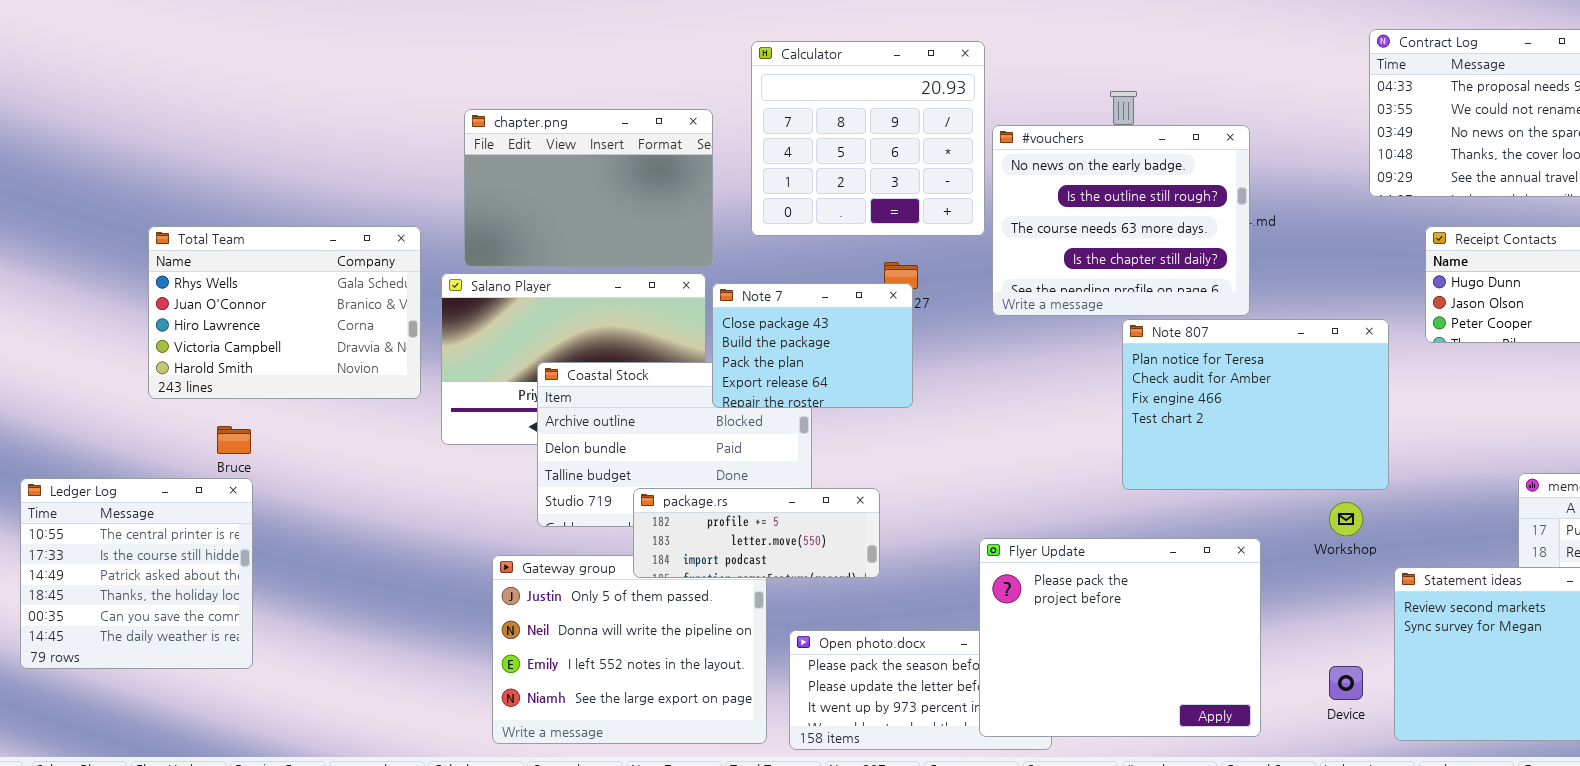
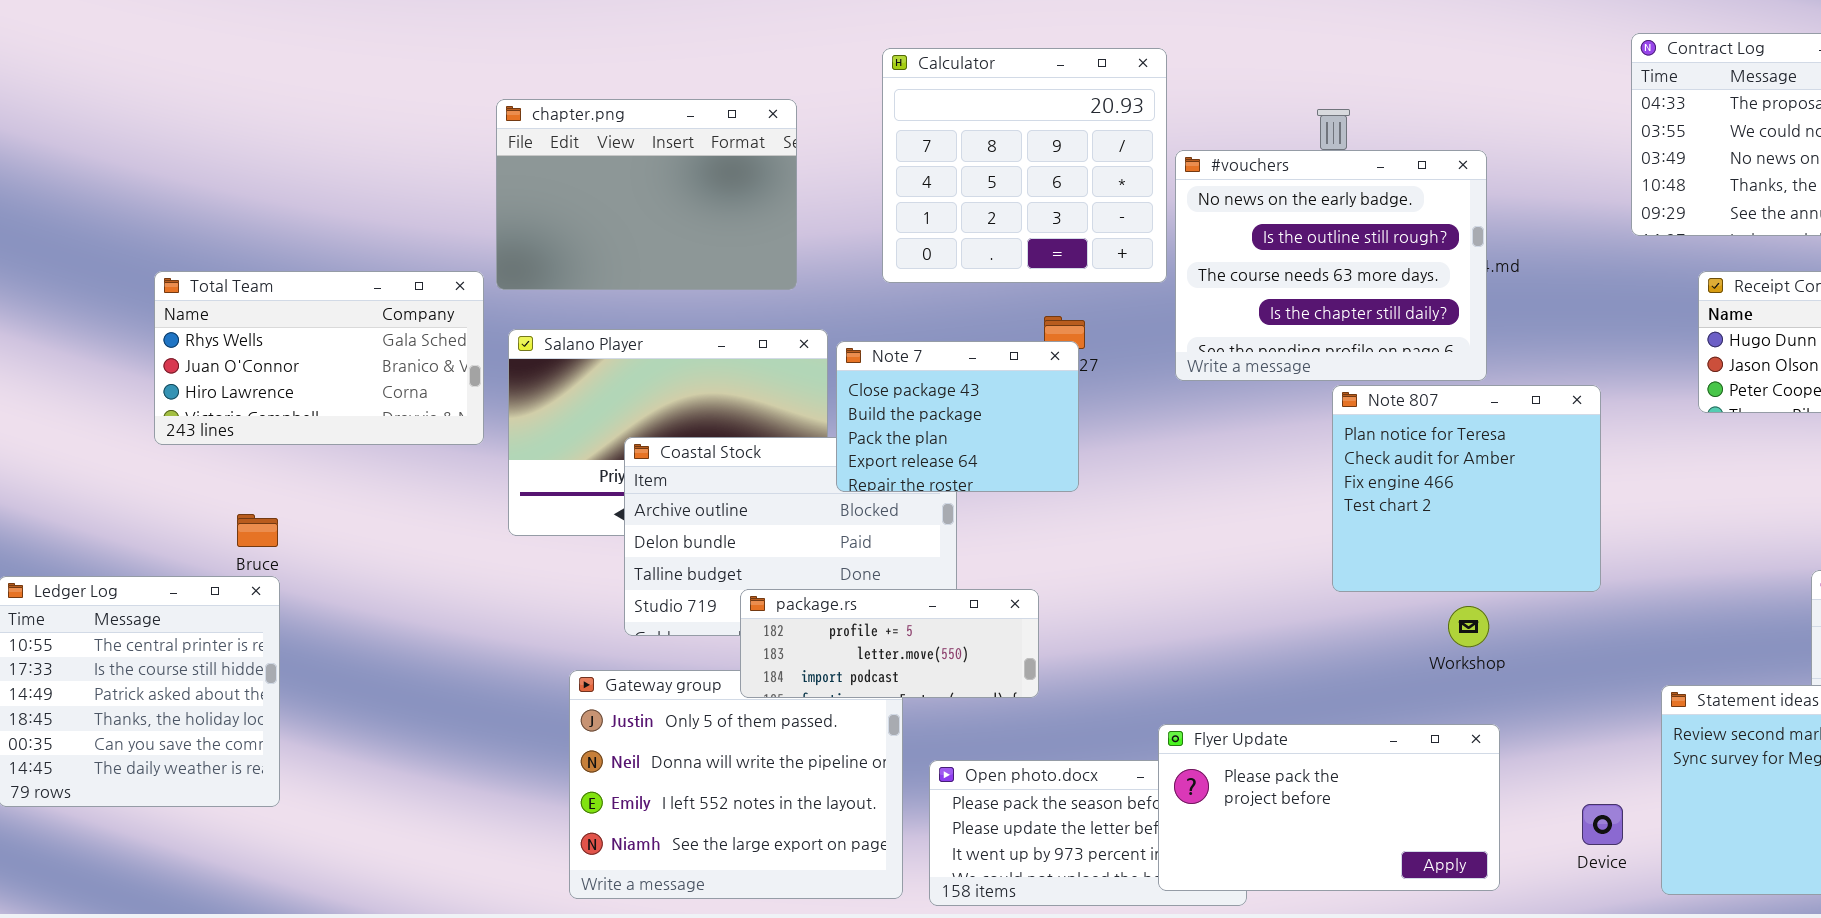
chapter.png: [464,109,713,267] -> [496,99,797,290], moved
Total Team: [148,226,421,399] -> [154,271,484,445], resized
Note 807: [1122,319,1389,490] -> [1332,385,1601,592], resized
Workshop: [1329,502,1363,536] -> [1448,606,1489,647], moved
Flyer Update: [979,538,1261,737] -> [1158,724,1500,891], resized

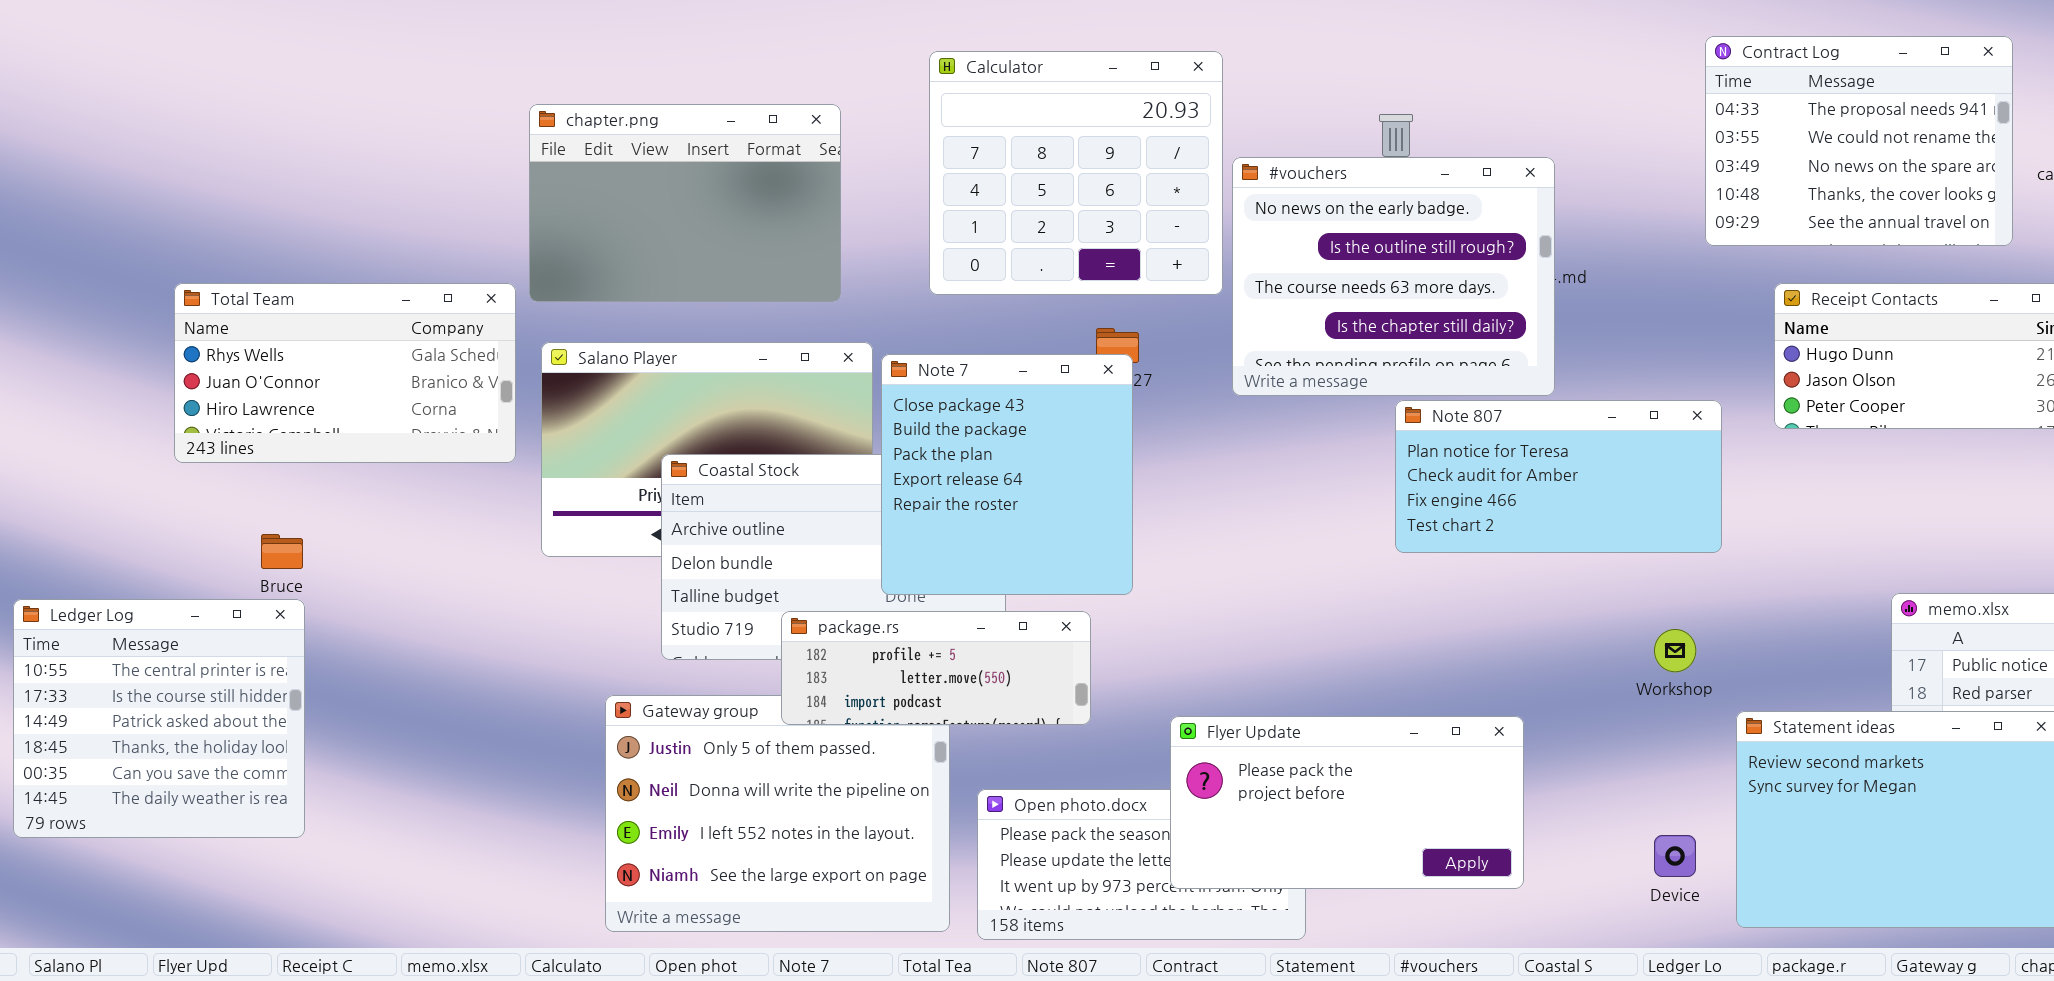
Note 7: [836,341,1079,492] -> [881,354,1133,595], resized
Note 807: [1332,385,1601,592] -> [1395,400,1722,553], resized
Workshop: [1448,606,1489,647] -> [1654,629,1696,672], moved
Flyer Update: [1158,724,1500,891] -> [1170,716,1524,889], moved

